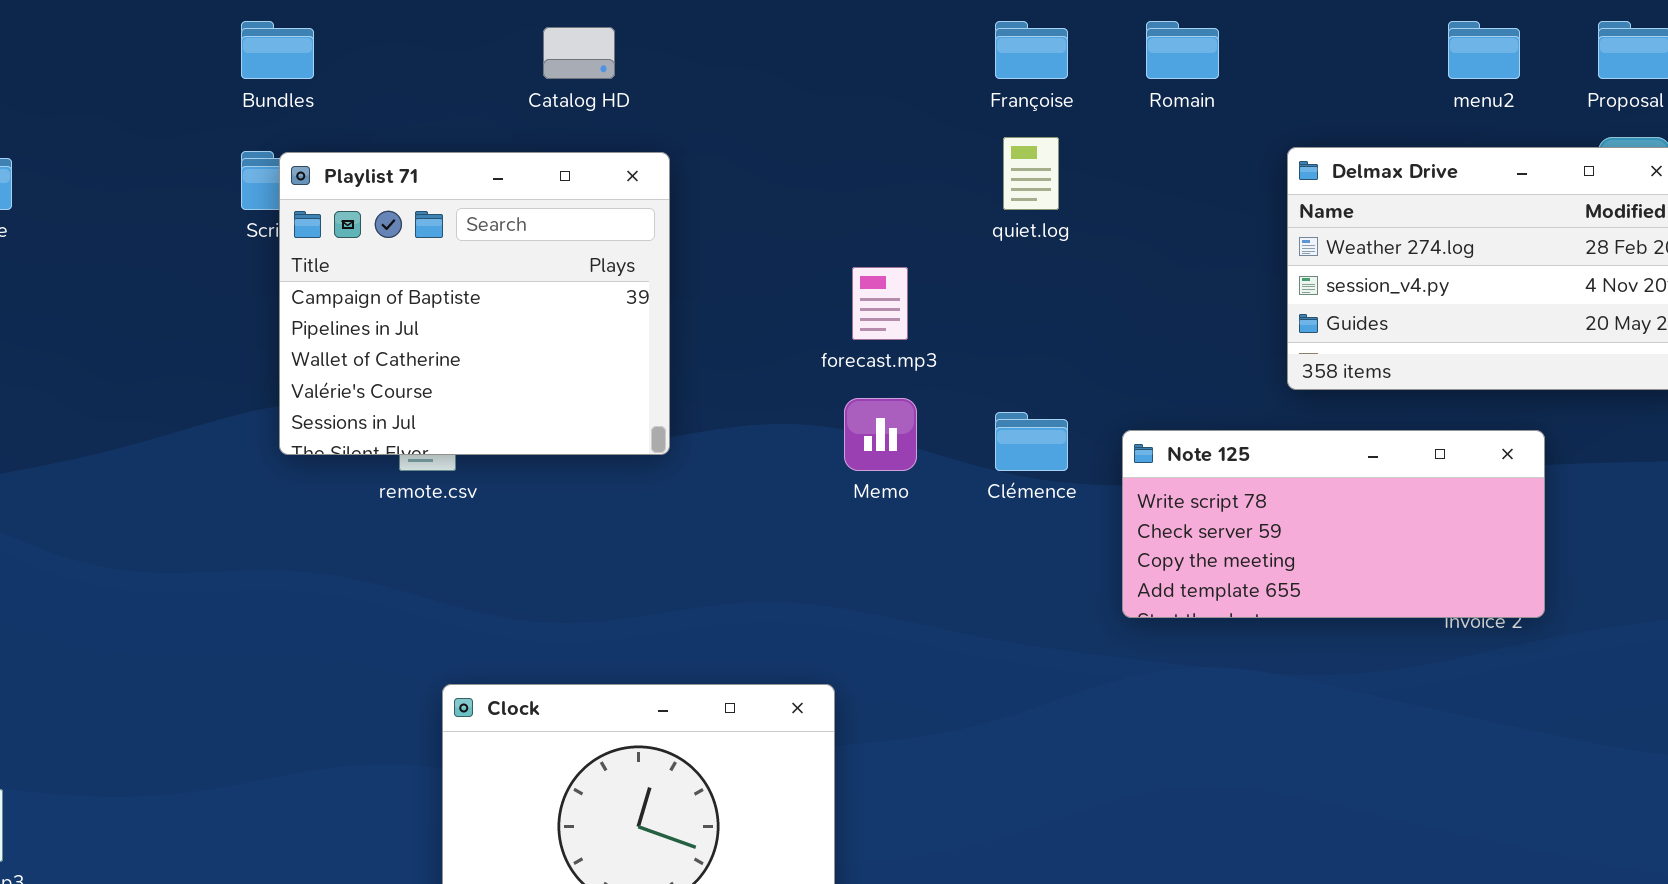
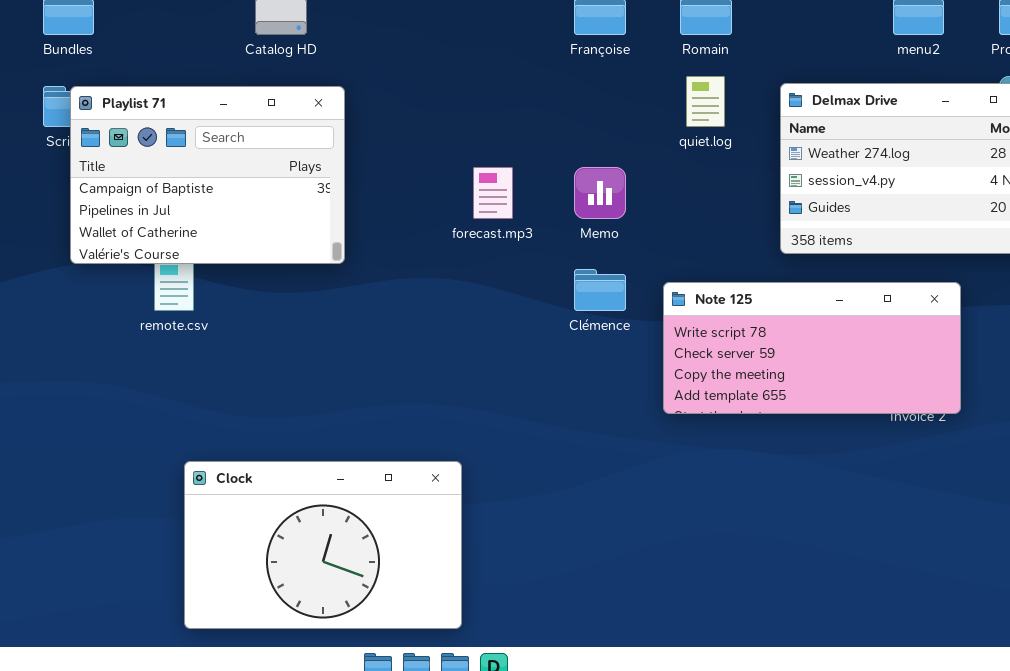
quiet.log: [1003,137,1059,210] -> [686,76,725,127], moved
Playlist 71: [279,152,670,455] -> [70,86,345,264], resized
Memo: [844,398,917,471] -> [574,167,626,219], moved

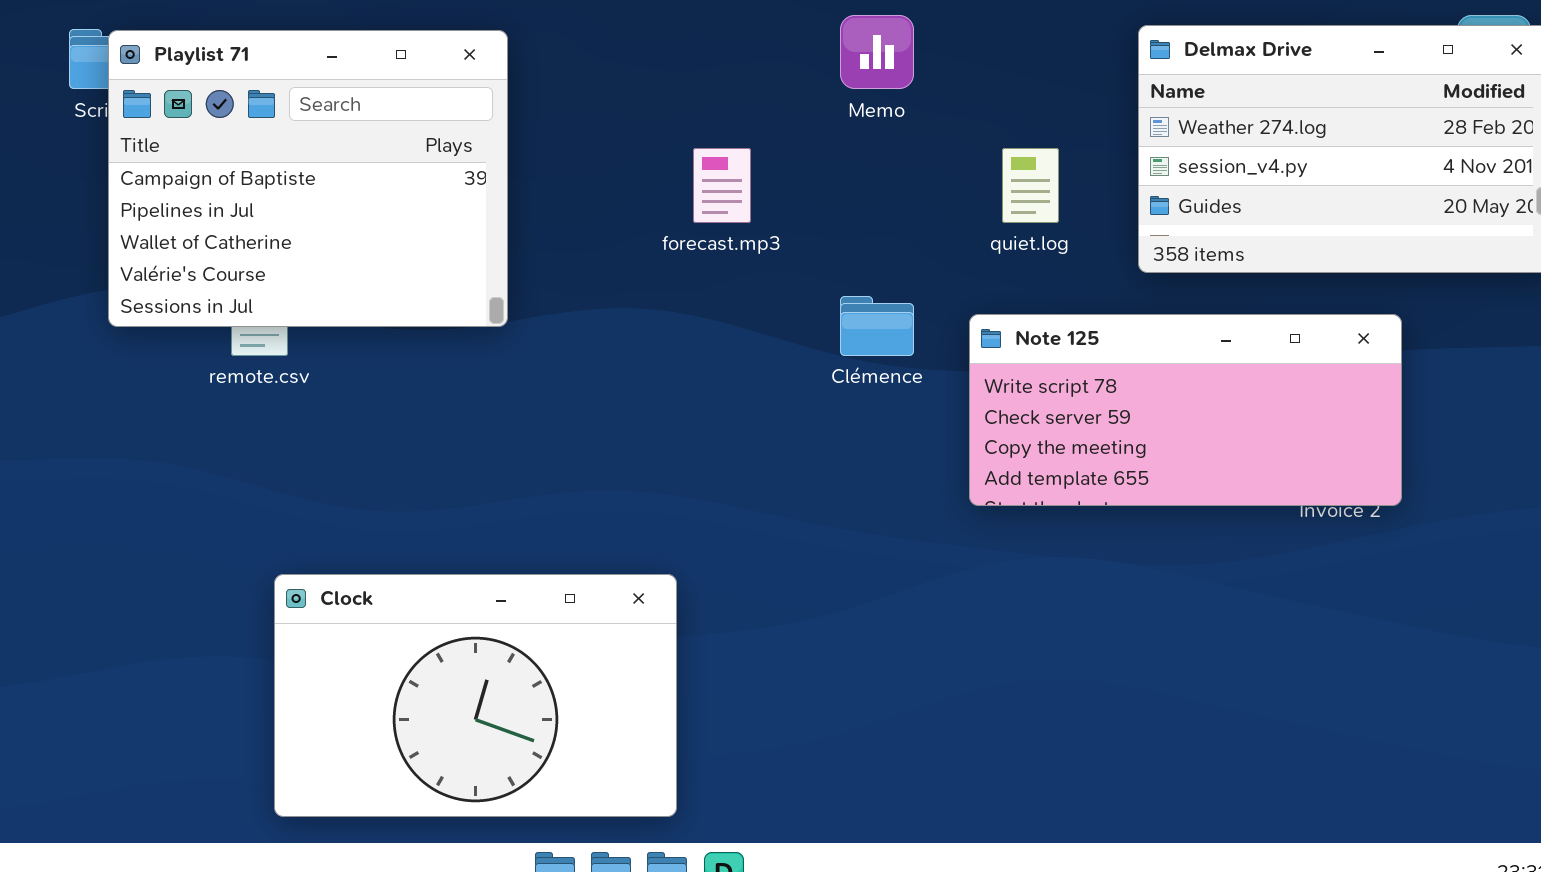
quiet.log: [686,76,725,127] -> [1002,148,1059,223], moved
Playlist 71: [70,86,345,264] -> [108,30,508,327], resized
Memo: [574,167,626,219] -> [840,15,914,89], moved

